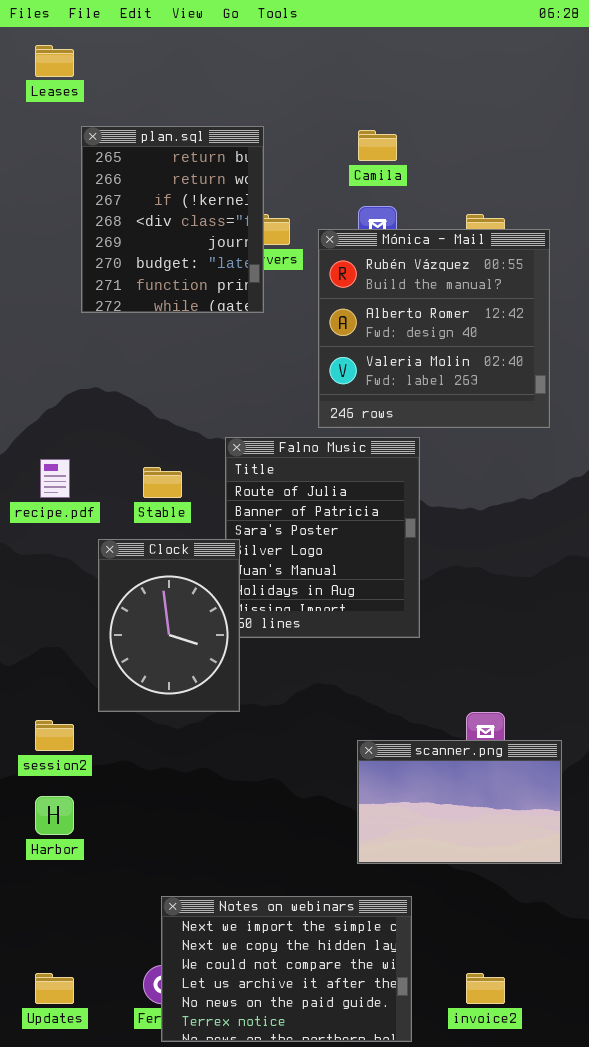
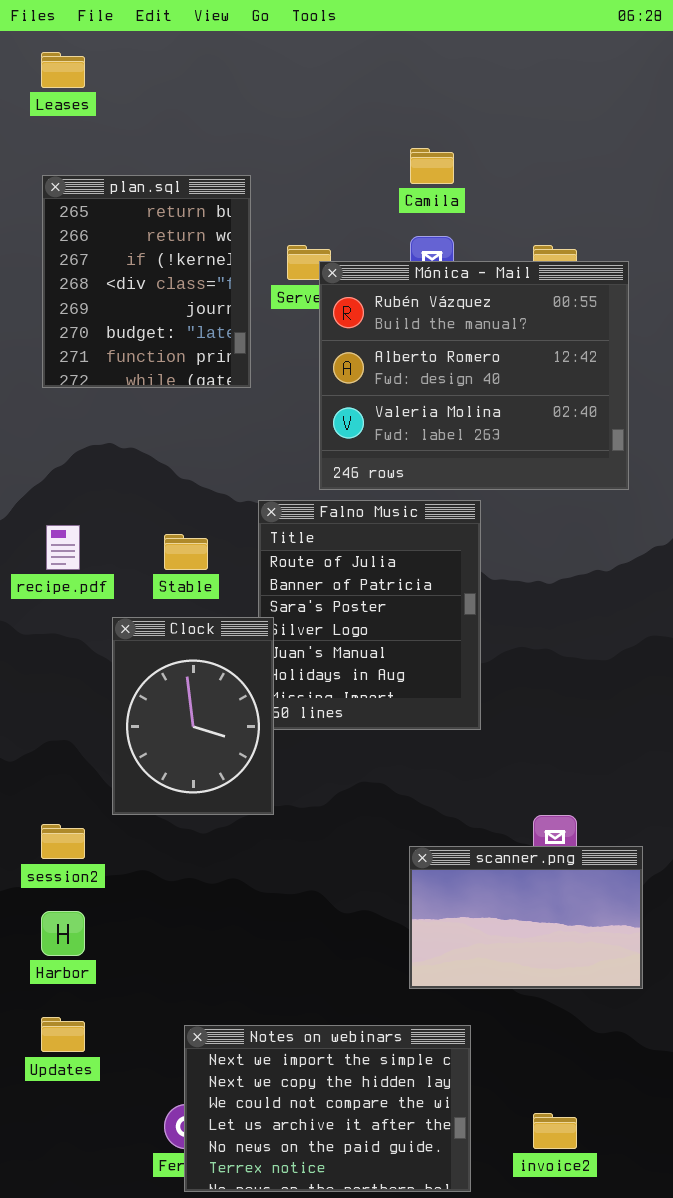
plan.sql: [81,126,264,313] -> [42,175,251,388], moved
Mónica - Mail: [318,229,550,428] -> [319,261,629,490], resized
Updates: [35,973,74,1004] -> [41,1017,85,1052], moved

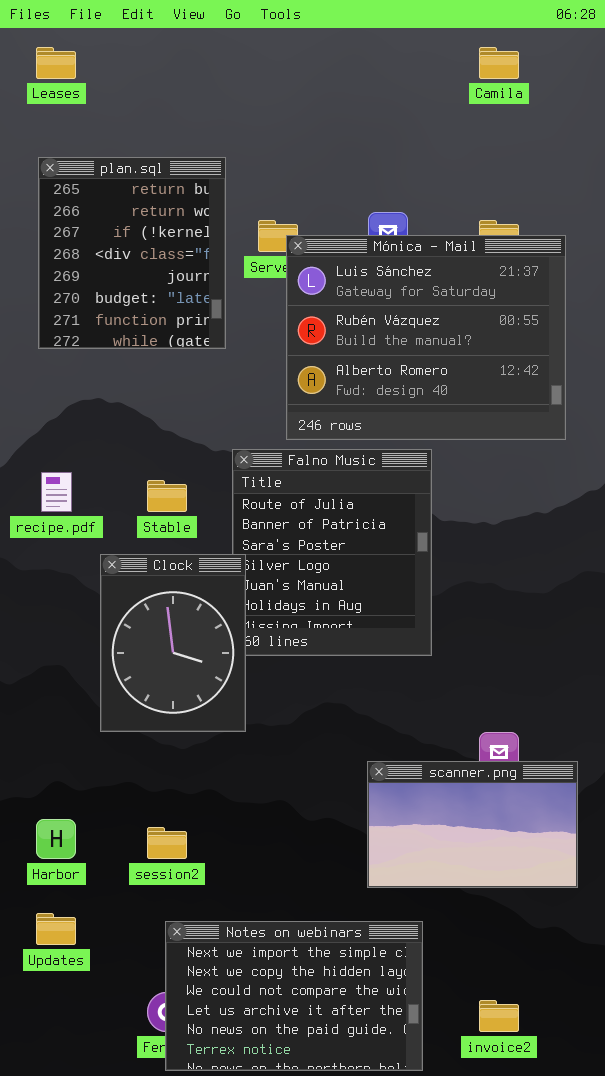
Camila: [410,148,454,184] -> [479,47,519,79], moved
Mónica - Mail: [319,261,629,490] -> [286,235,566,440], scrolled up 1 row
session2: [41,824,85,859] -> [147,827,187,859], moved

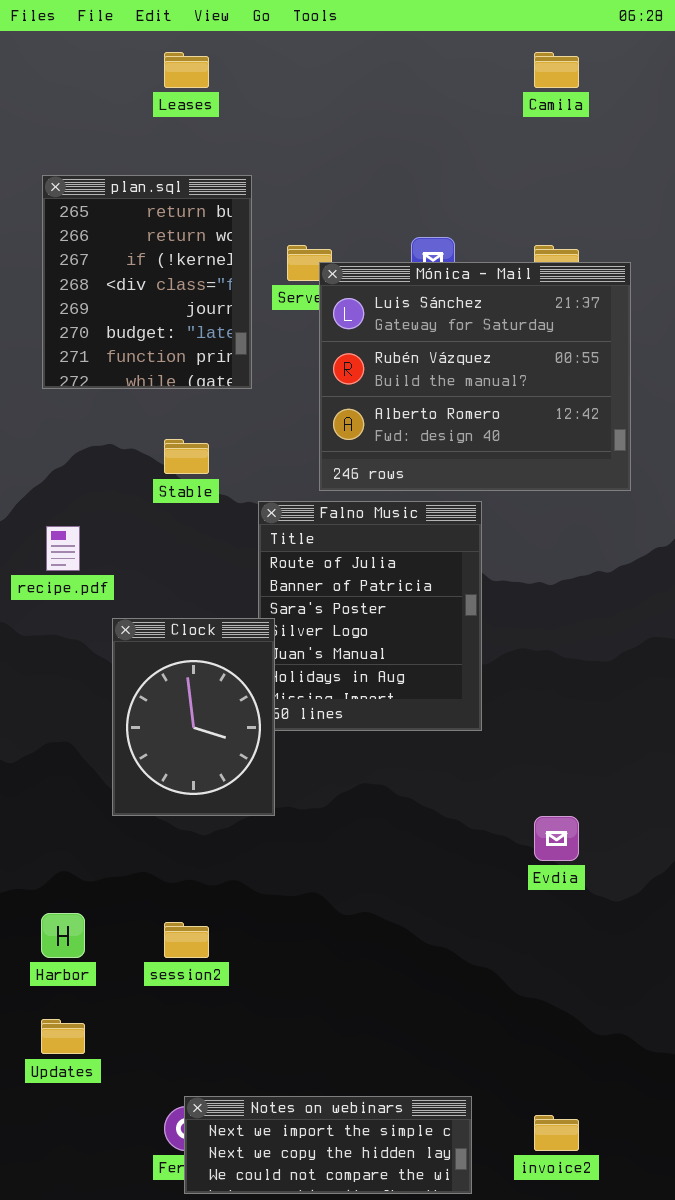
Leases: [36,47,76,79] -> [164,52,209,88], moved
Stable: [147,480,187,512] -> [164,439,209,474], moved
scanner.png: [367,761,578,888] -> none, closed
Notes on webinars: [165,921,423,1071] -> [184,1096,472,1194], resized

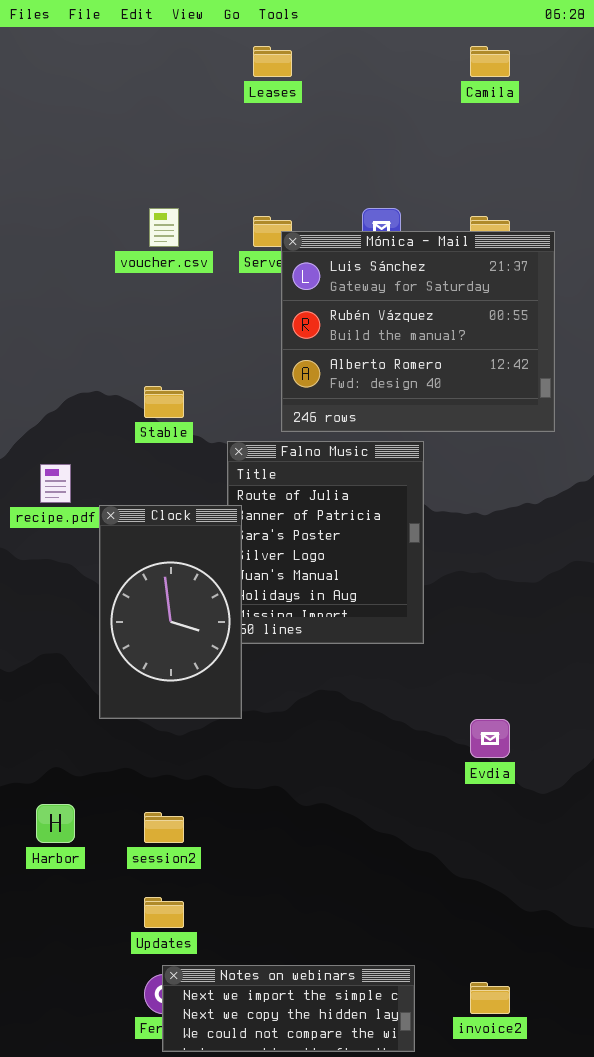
Leases: [164,52,209,88] -> [253,46,292,77], moved
plan.sql: [42,175,252,389] -> none, closed
Clock: [112,618,275,816] -> [99,505,242,719], resized
Updates: [41,1019,85,1054] -> [144,897,184,928], moved

